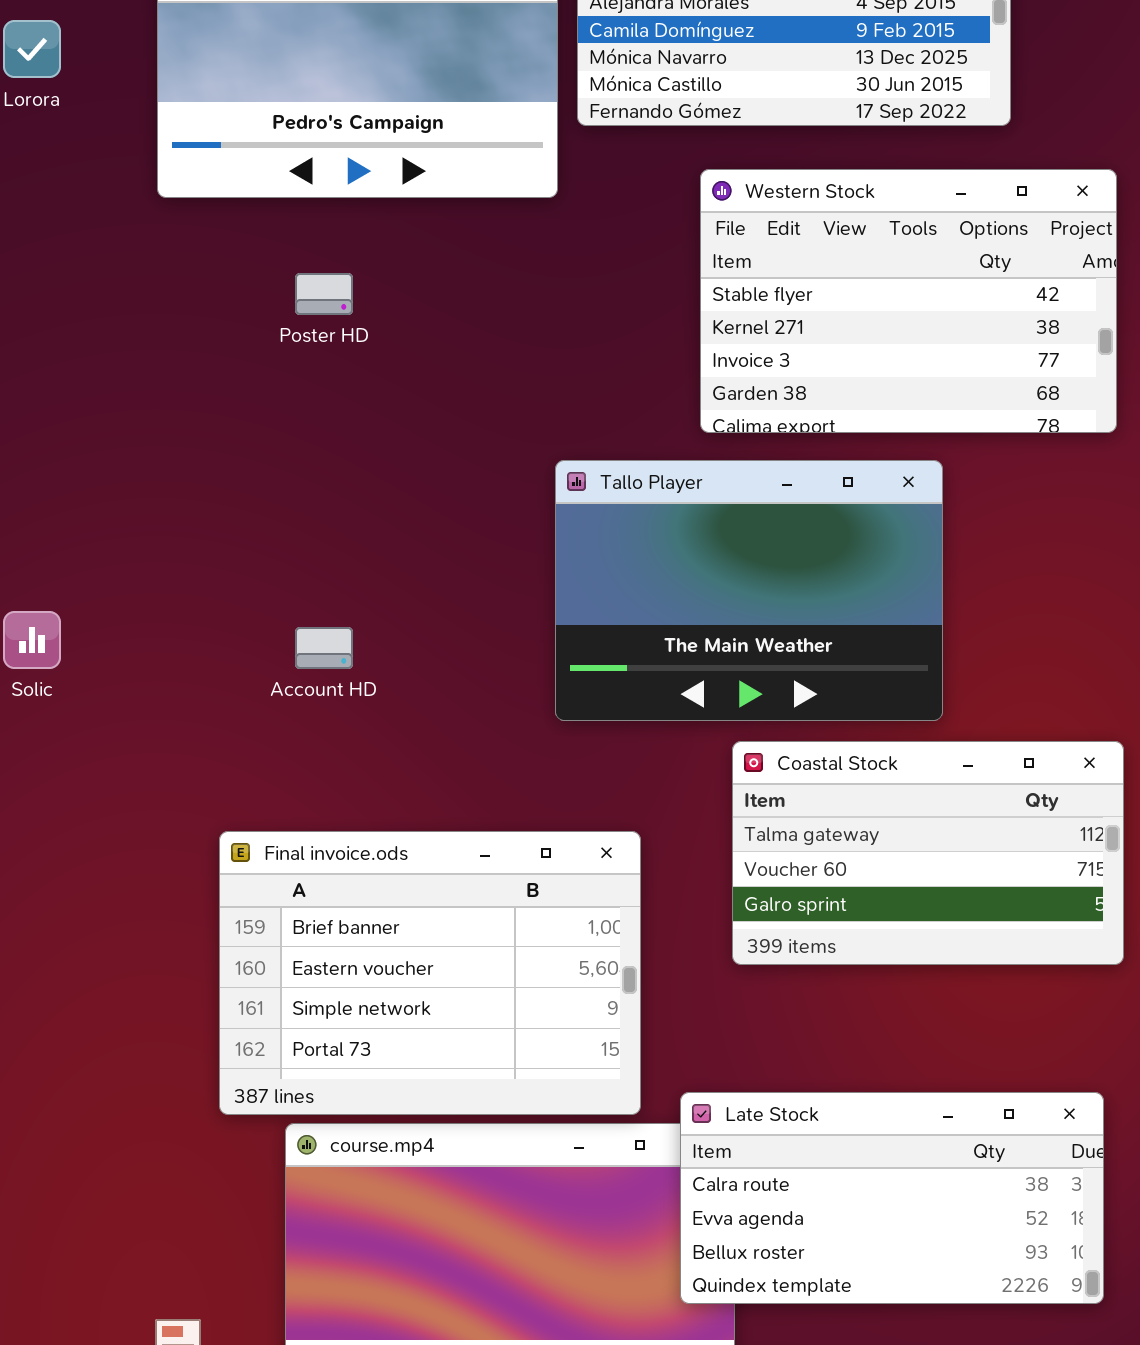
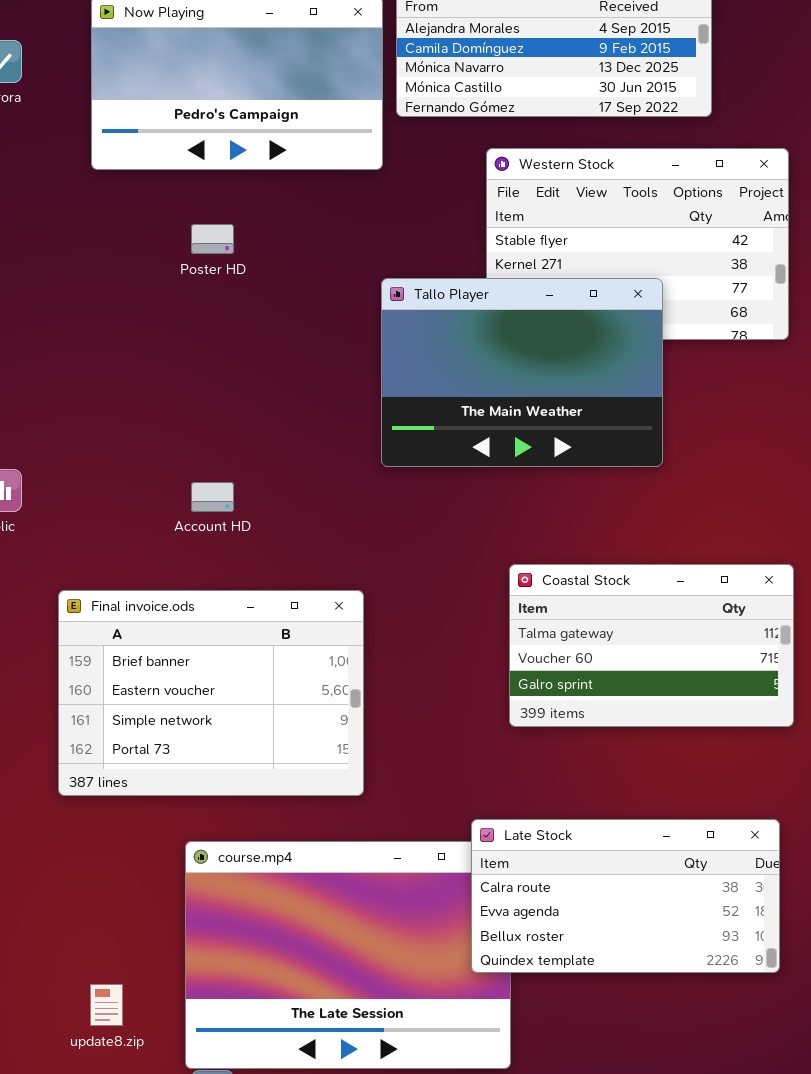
Tallo Player: [555,460,943,721] -> [381,278,663,467], moved
Final invoice.ods: [219,831,641,1115] -> [58,590,364,796], moved

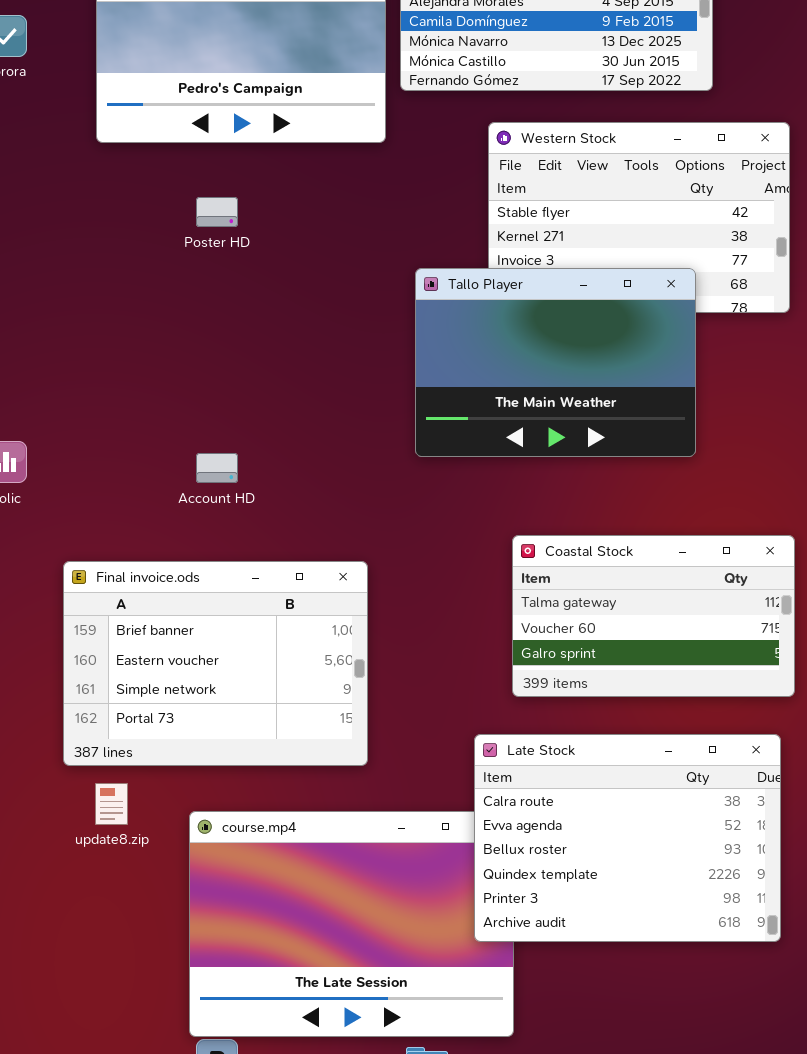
Tallo Player: [381,278,663,467] -> [415,268,696,457], moved
Late Stock: [471,819,780,973] -> [474,734,781,942], resized
update8.zip: [90,984,123,1026] -> [95,783,128,825], moved

